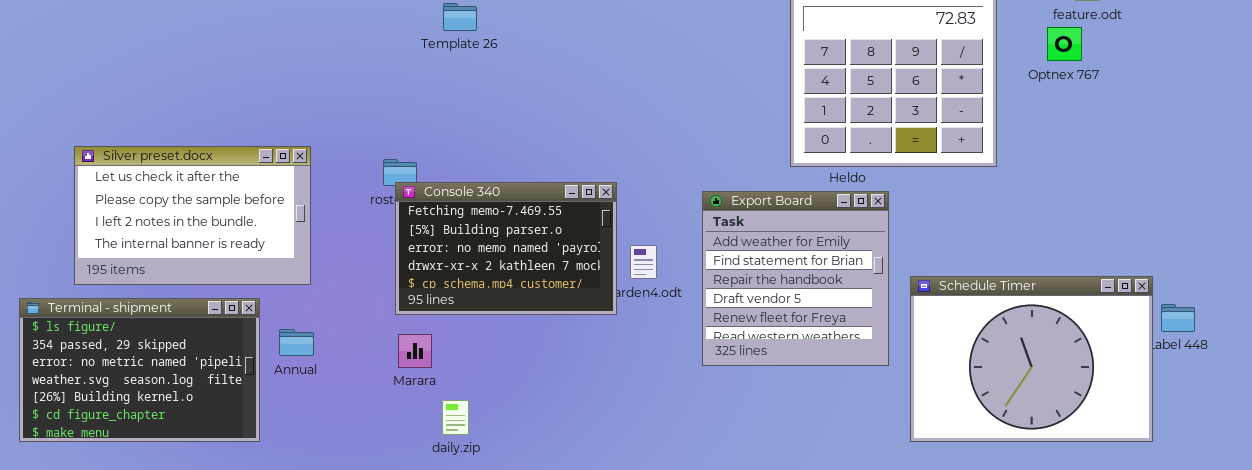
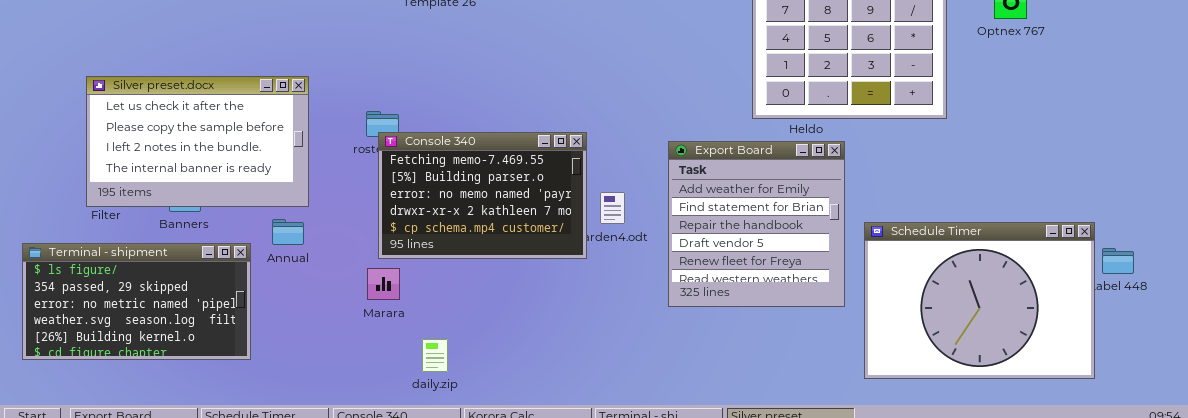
Silver preset.docx: [74,146,311,285] -> [86,76,309,207], moved
Terminal - shipment: [19,298,260,442] -> [22,243,251,360], resized
Annual: [279,329,314,356] -> [272,219,304,245], moved
Marara: [398,334,432,368] -> [367,268,400,300], moved

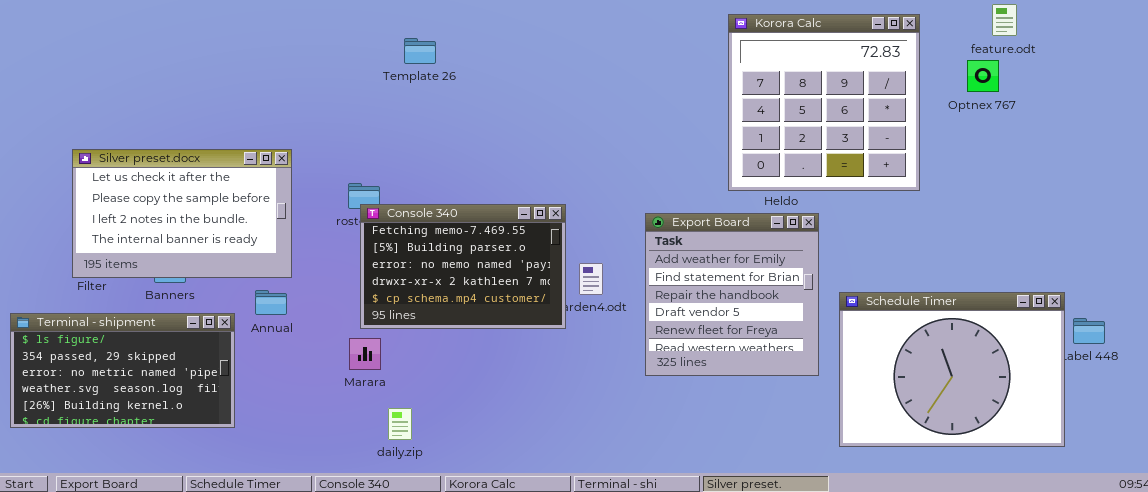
daily.zip: [422,339,448,372] -> [388,408,412,440], moved

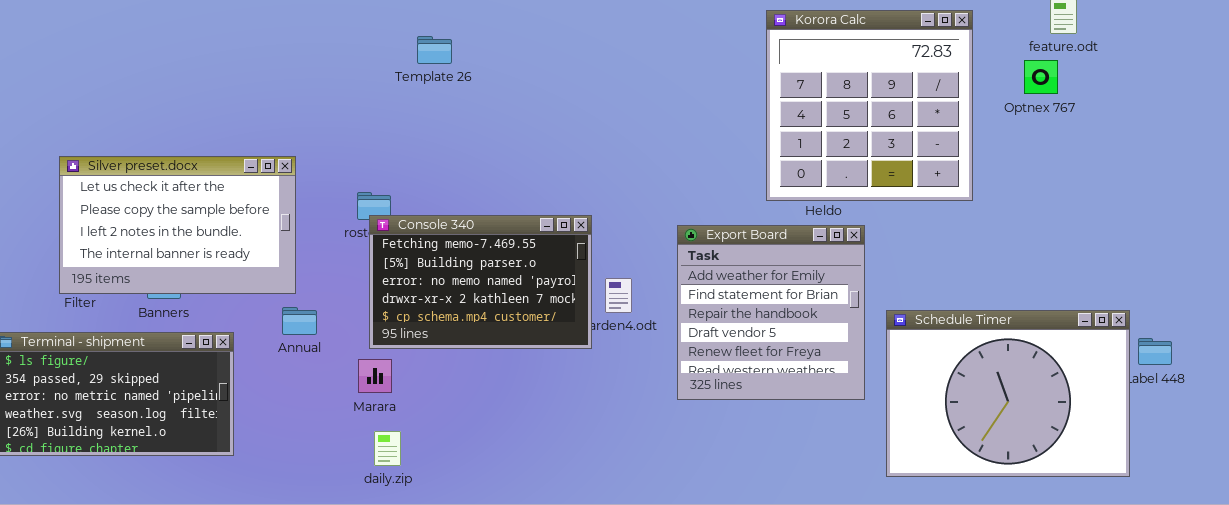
Annual: [255,290,287,315] -> [282,307,317,335], moved
daily.zip: [388,408,412,440] -> [374,431,401,466], moved

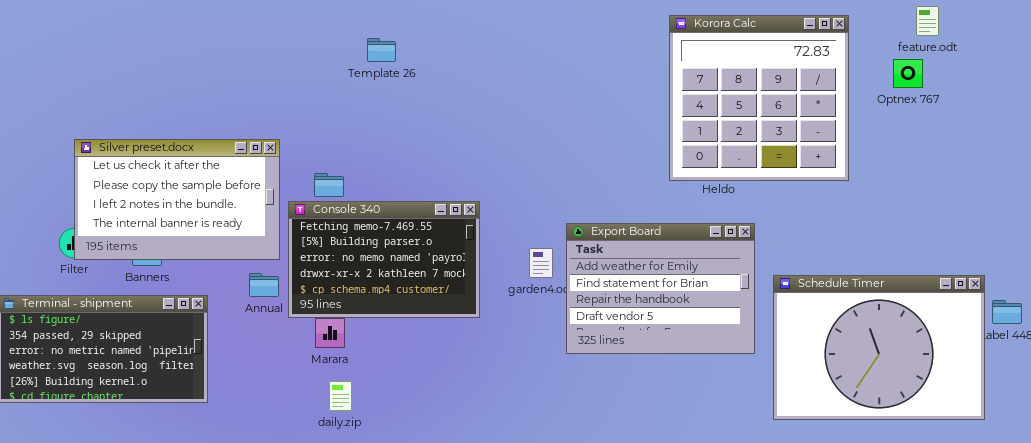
Silver preset.docx: [59,156,296,294] -> [74,139,280,260], moved
Console 340: [369,215,592,349] -> [288,201,480,318], moved
Export Board: [677,225,865,400] -> [566,223,755,354], resized

